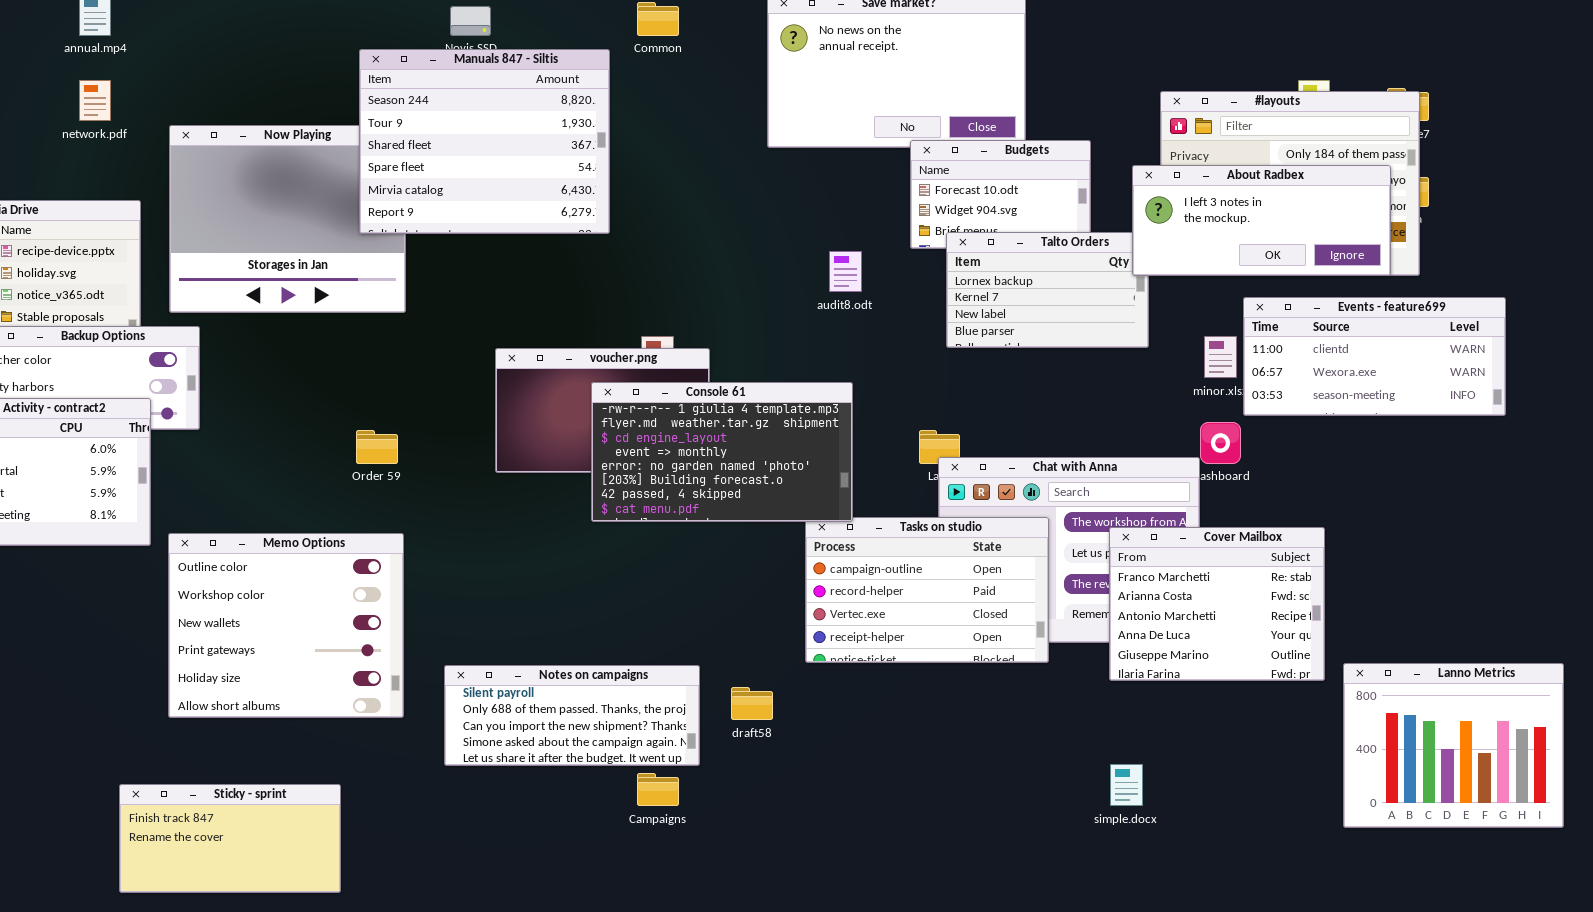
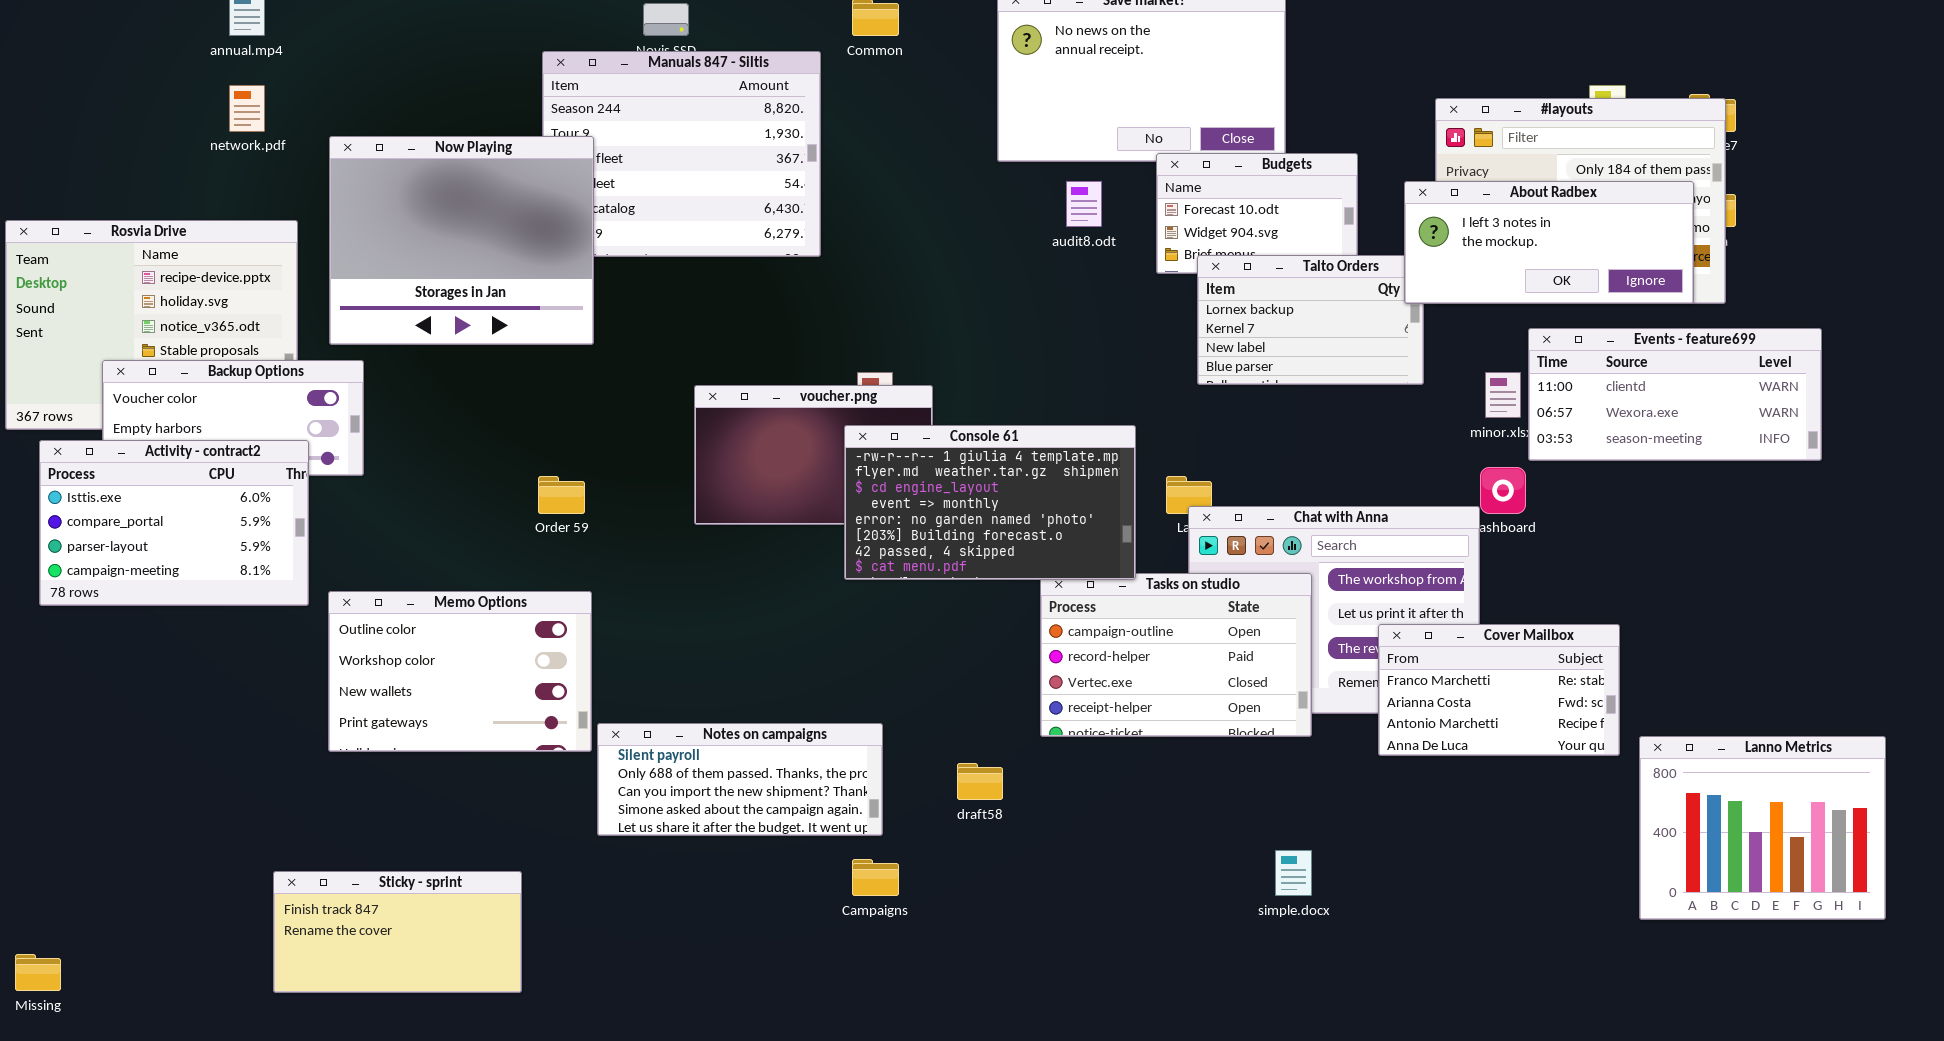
Now Playing: [169,125,406,313] -> [329,136,594,345], raised
audit8.odt: [829,251,862,292] -> [1066,181,1102,227], moved
Console 61: [591,382,853,522] -> [844,425,1136,580], moved
Cover Mailbox: [1109,527,1325,681] -> [1378,624,1620,756], resized
Memo Options: [168,533,404,718] -> [328,591,592,752], resized
Notes on campaigns: [444,665,700,766] -> [597,723,883,836], moved
simple.docx: [1110,764,1143,806] -> [1275,850,1312,896], moved

